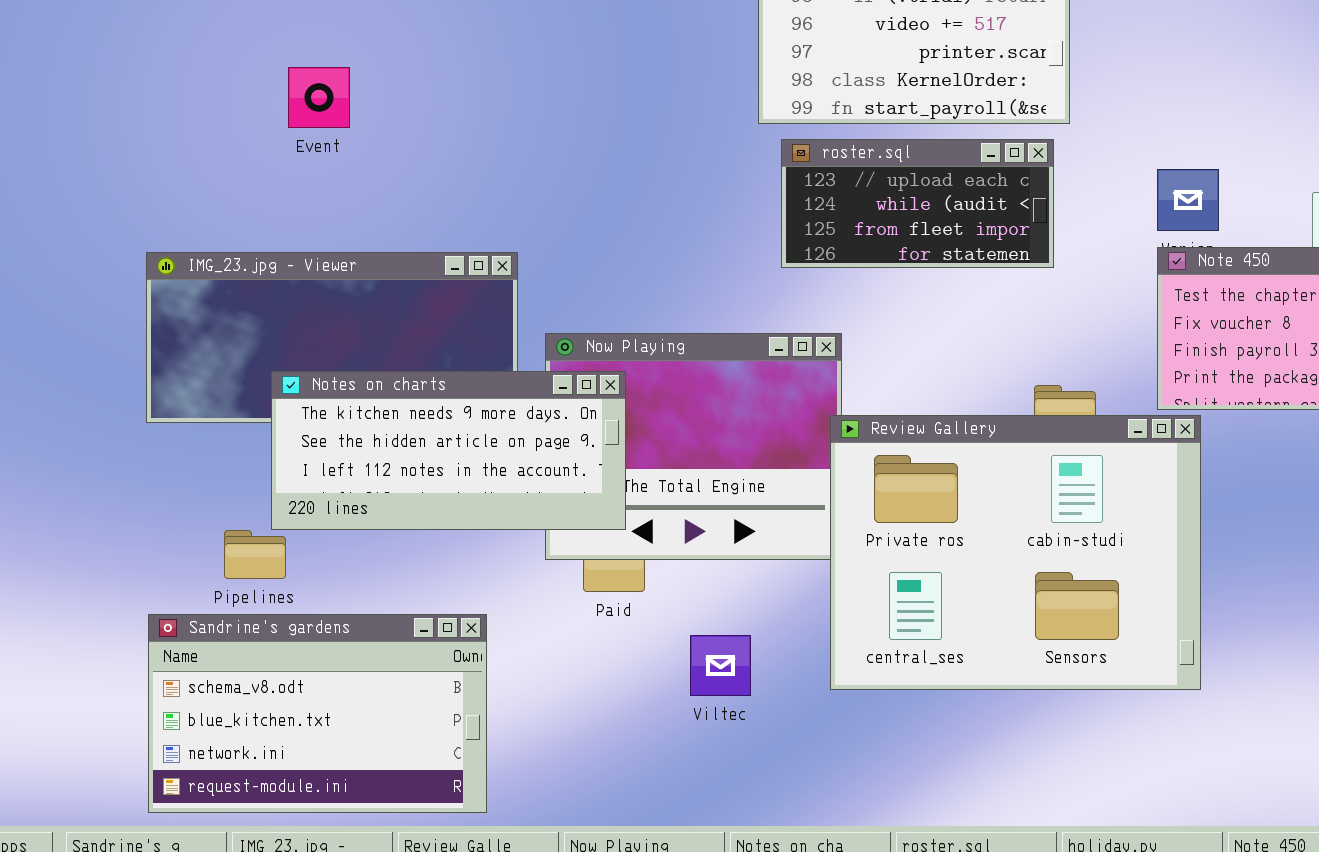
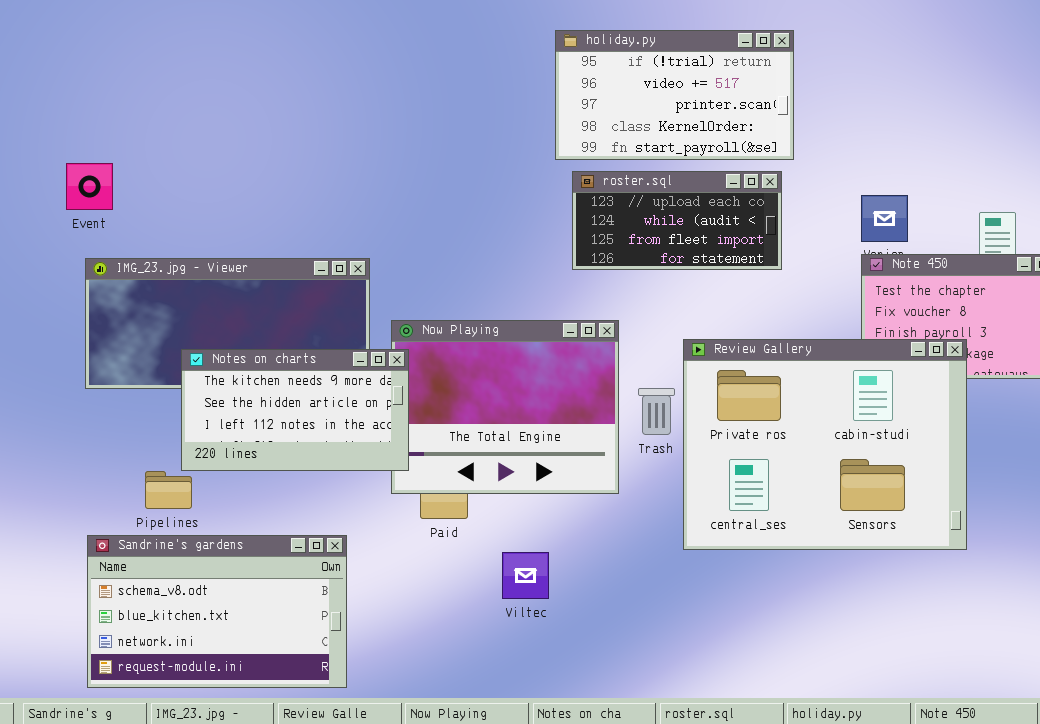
Event: [288,67,350,128] -> [66,163,113,210], moved
Notes on charts: [271,371,626,530] -> [181,349,409,471], resized
Review Gallery: [830,415,1201,690] -> [683,339,967,550], moved

